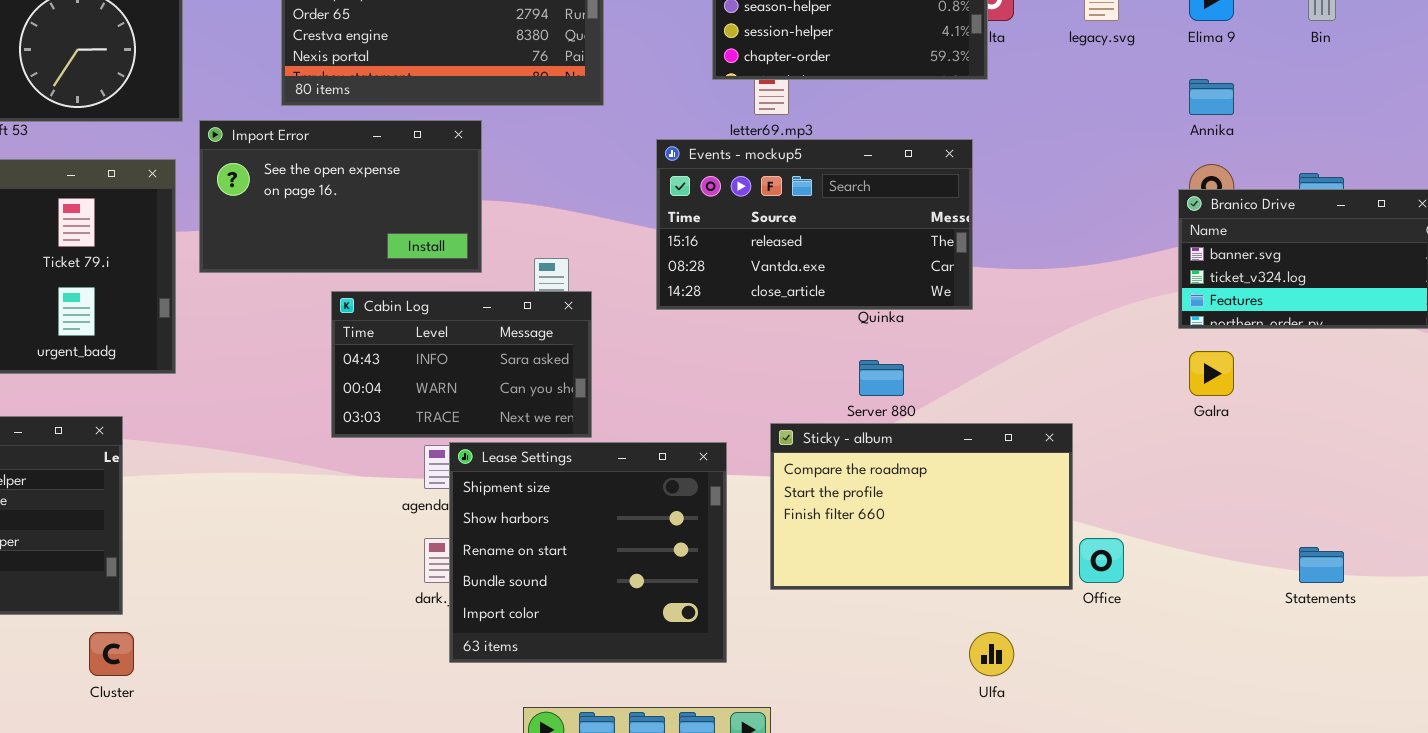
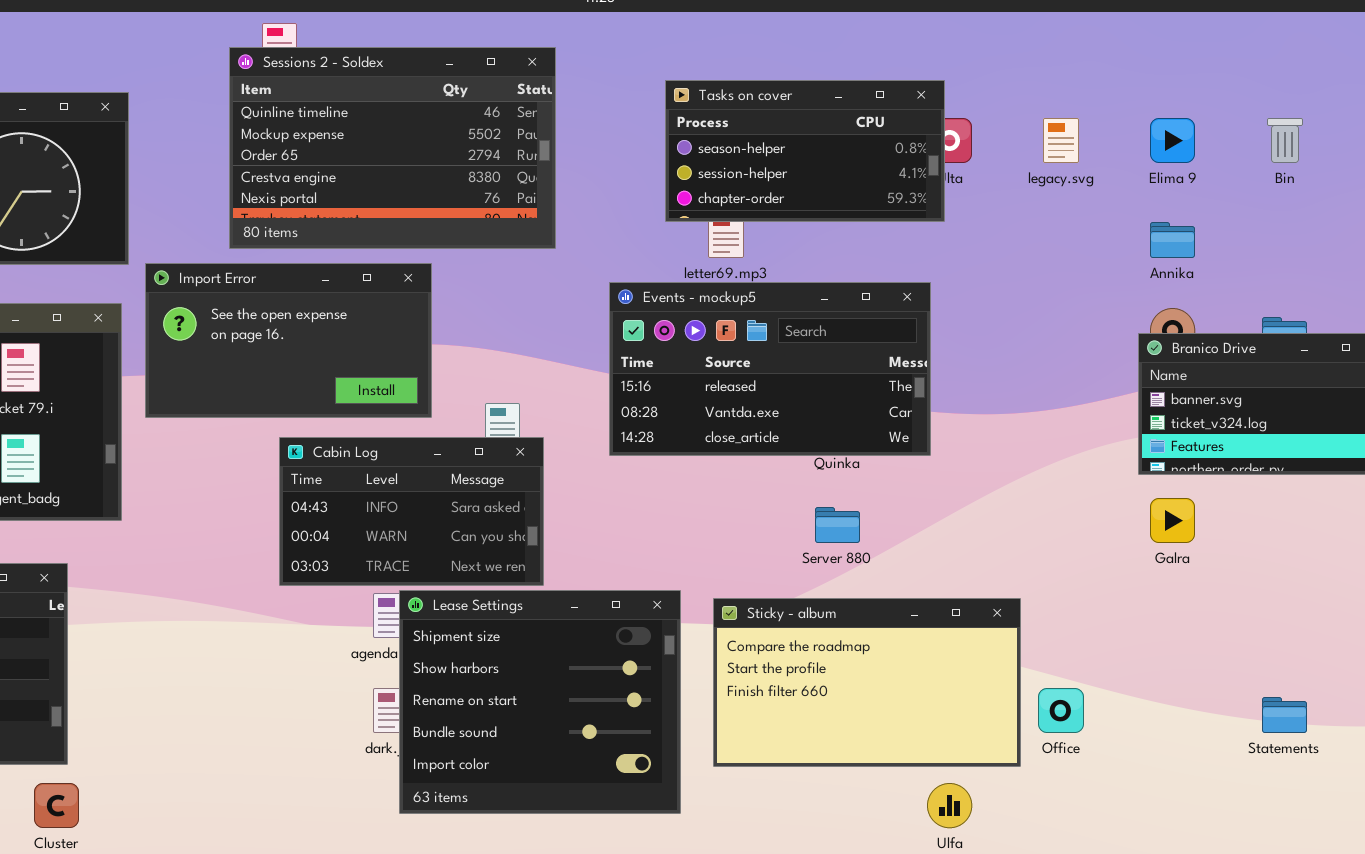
Sticky - album: [770,423,1073,590] -> [713,598,1021,767], moved

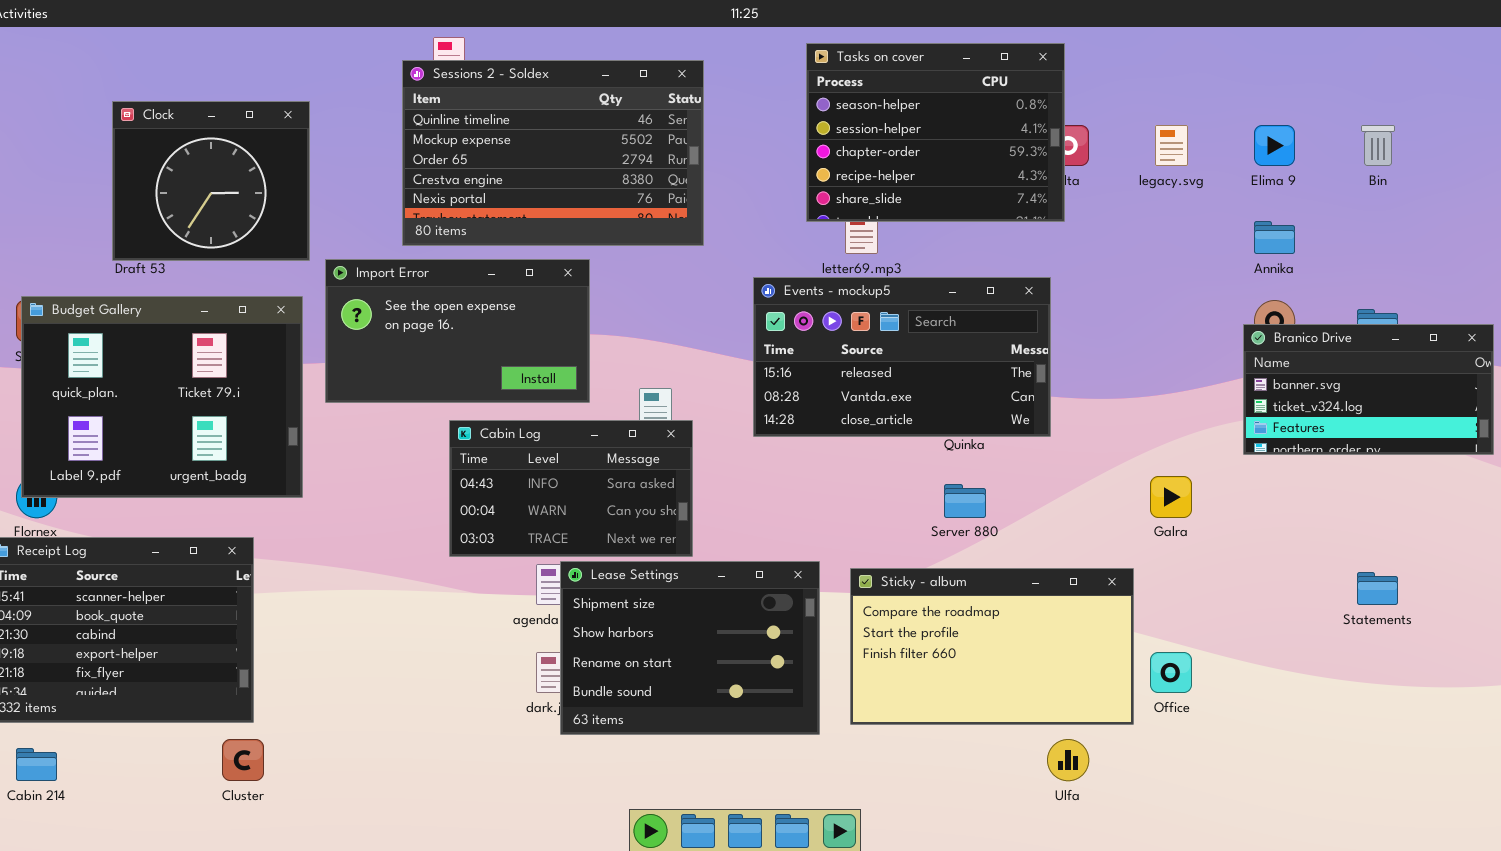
Tasks on cover: [665,80,945,222] -> [806,43,1065,222], resized
Galra: [1150,498,1195,543] -> [1150,476,1192,518], moved
Lease Settings: [399,590,681,814] -> [560,561,820,735], resized
Statements: [1262,697,1307,733] -> [1357,572,1398,605], moved

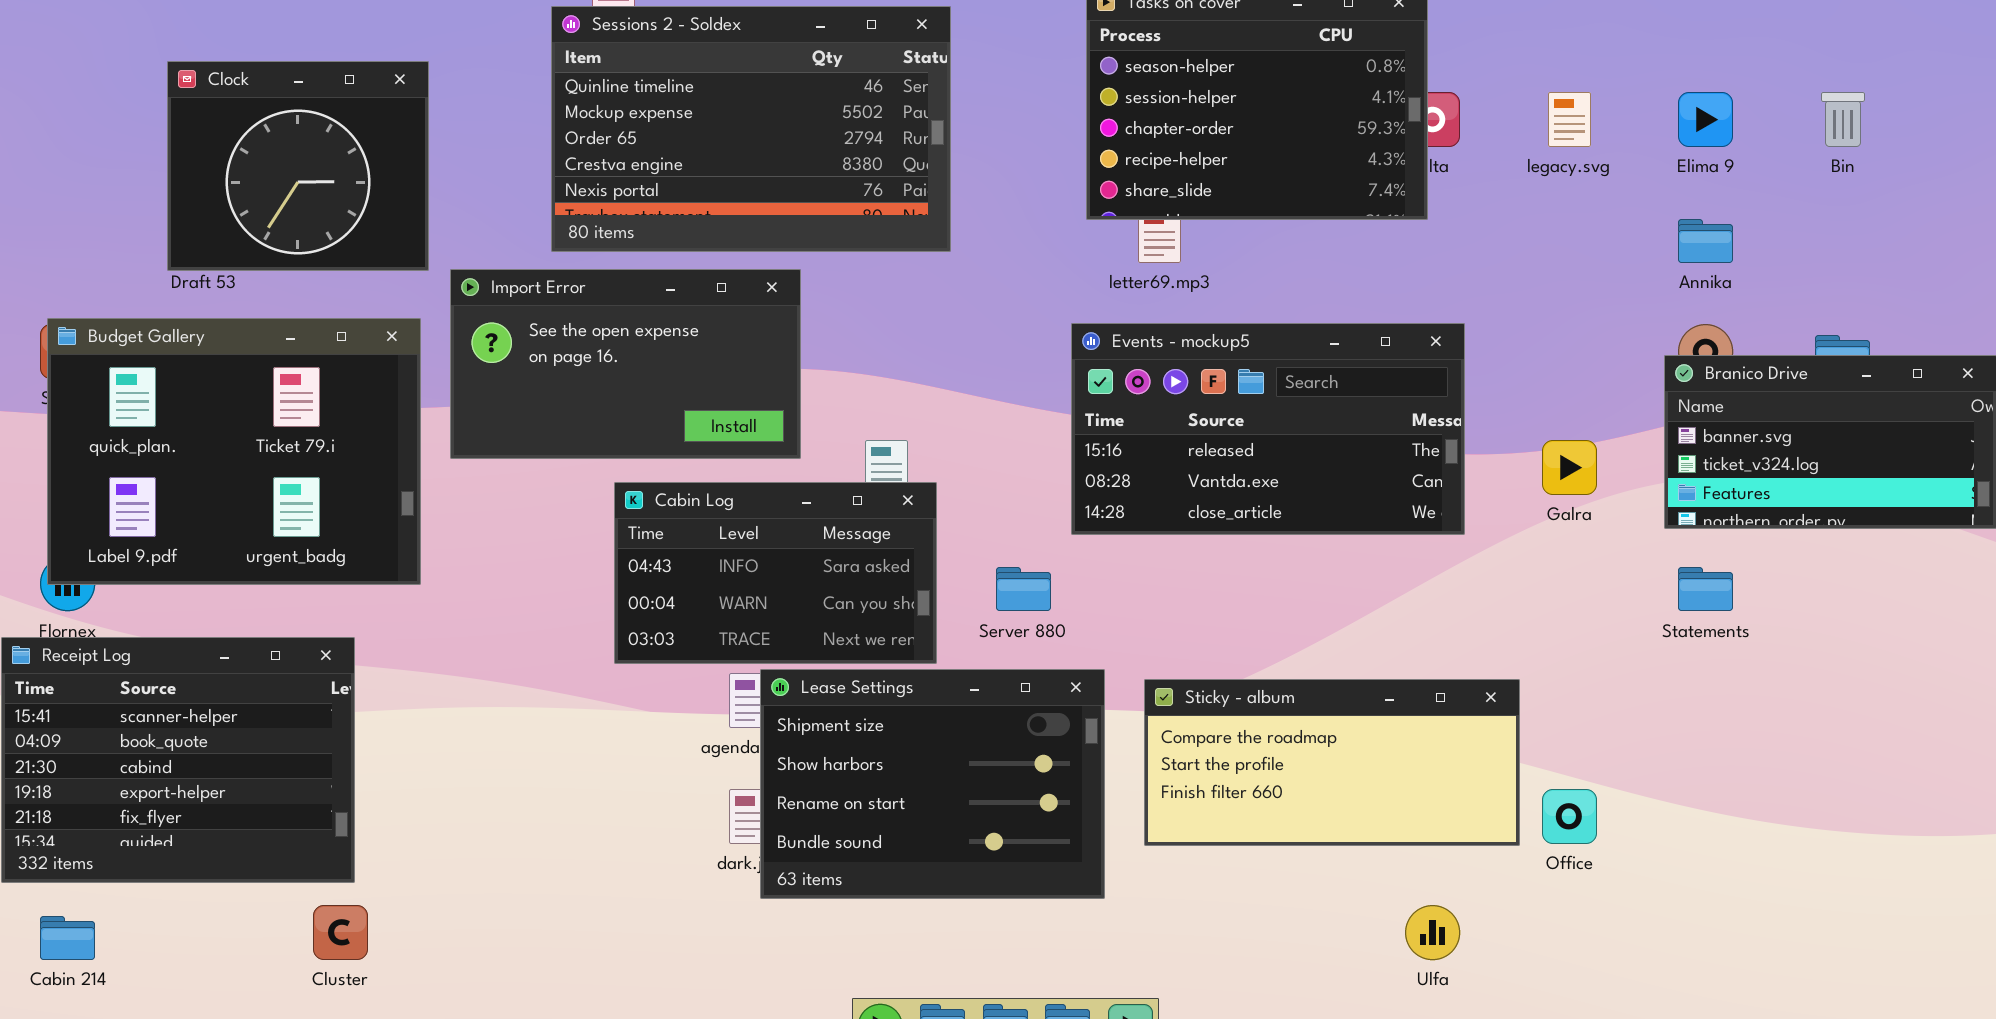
Events - mockup5: [753,277,1051,437] -> [1071,323,1465,535], moved
Galra: [1150,476,1192,518] -> [1542,440,1597,495], moved
Server 880: [944,484,986,518] -> [996,567,1051,611], moved
Sticky - album: [850,568,1134,725] -> [1144,679,1520,846], resized
Statements: [1357,572,1398,605] -> [1678,567,1733,611], moved

